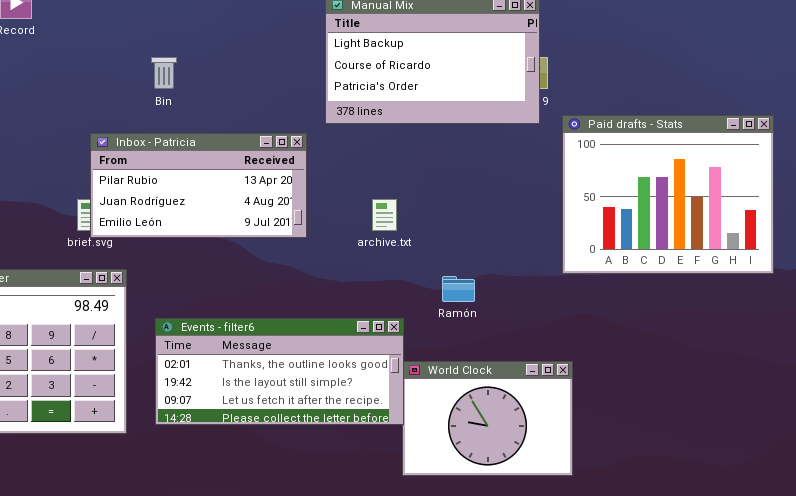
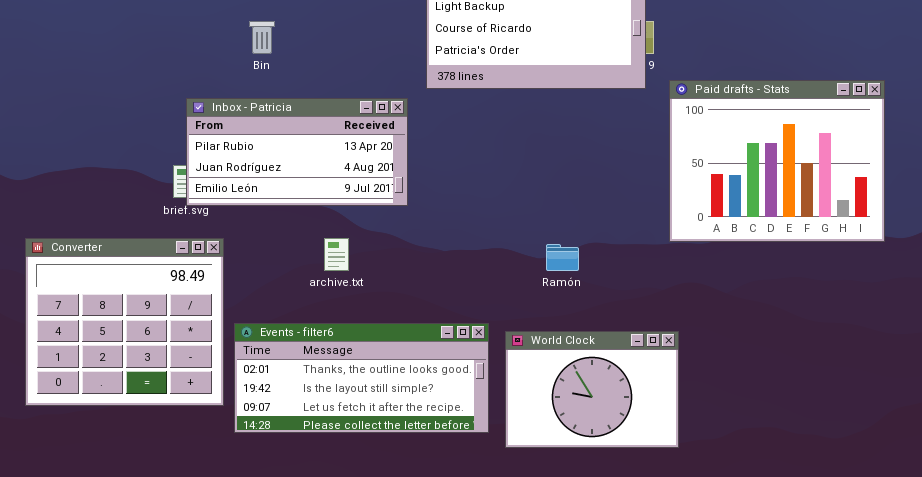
archive.txt: [372,199,397,231] -> [324,238,349,271], moved
Events - filter6: [155,318,404,425] -> [234,323,489,433], moved

